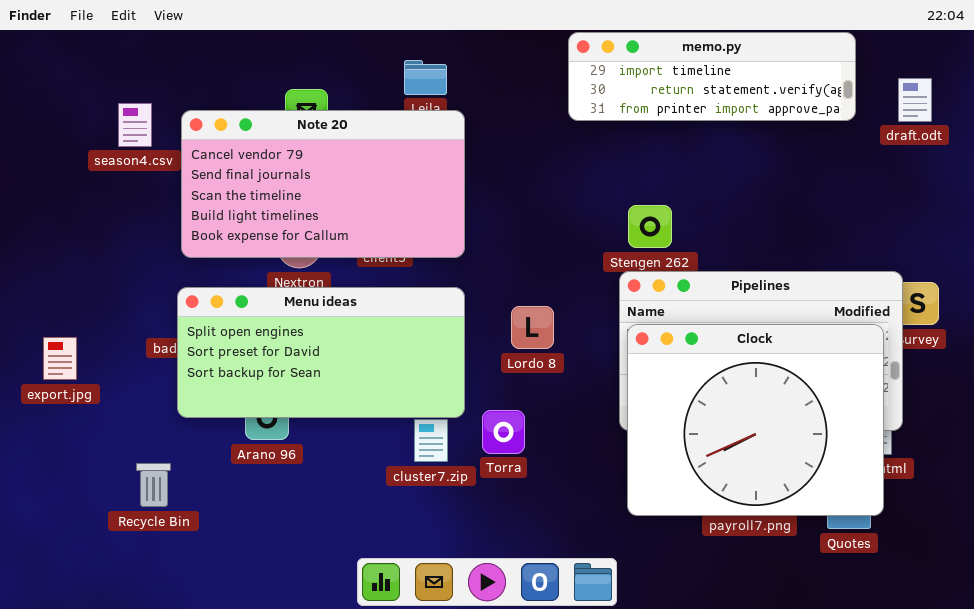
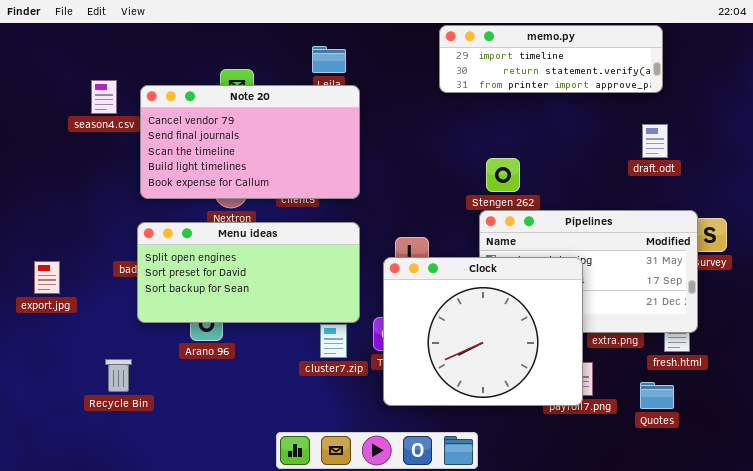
draft.odt: [898,78,932,122] -> [642,124,668,158], moved
Clock: [627,324,884,516] -> [383,257,583,406], moved

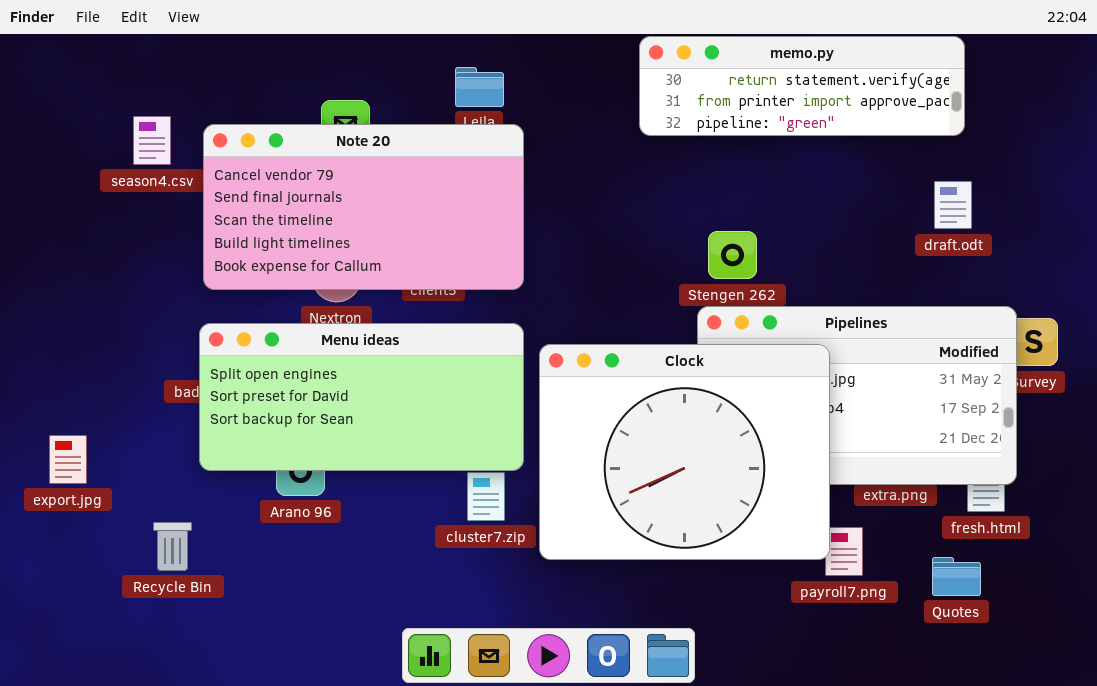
memo.py: [439,25,663,93] -> [639,36,965,136], scrolled down 1 row
Clock: [383,257,583,406] -> [539,344,830,560], moved
export.jpg: [34,261,60,294] -> [49,435,87,484], moved

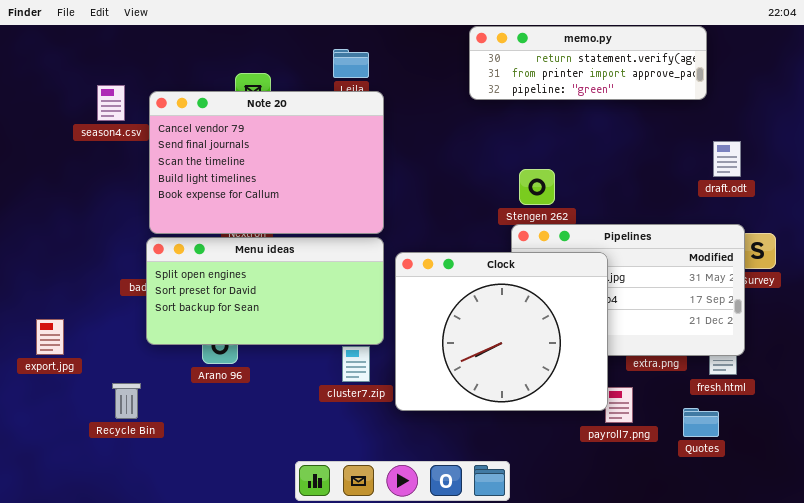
Note 20: [203,124,524,290] -> [149,91,384,234], resized
draft.odt: [934,181,972,229] -> [713,141,741,177], moved

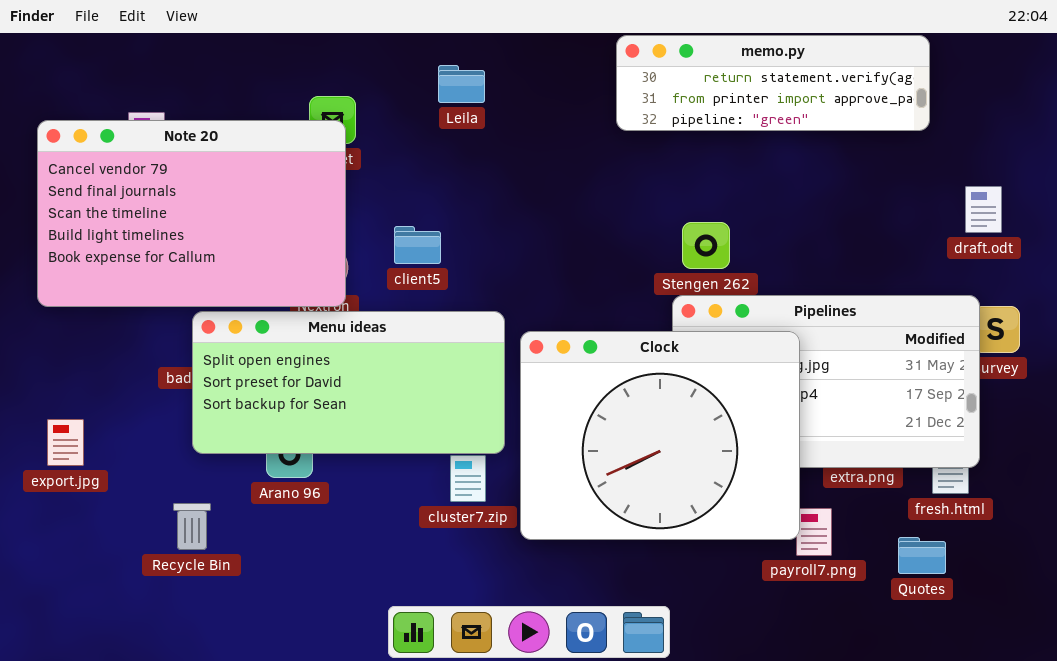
Note 20: [149,91,384,234] -> [37,120,346,307], moved
draft.odt: [713,141,741,177] -> [965,186,1002,233], moved
Recycle Bin: [112,383,141,419] -> [173,503,211,550], moved

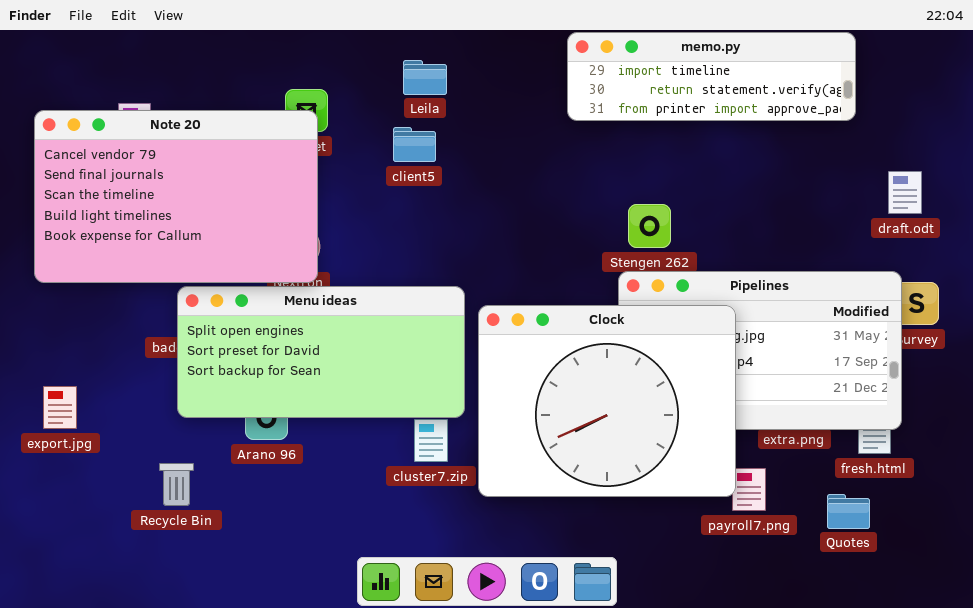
memo.py: [616,35,930,131] -> [567,32,856,121], scrolled up 1 row
client5: [394,226,441,264] -> [393,127,436,162], moved

